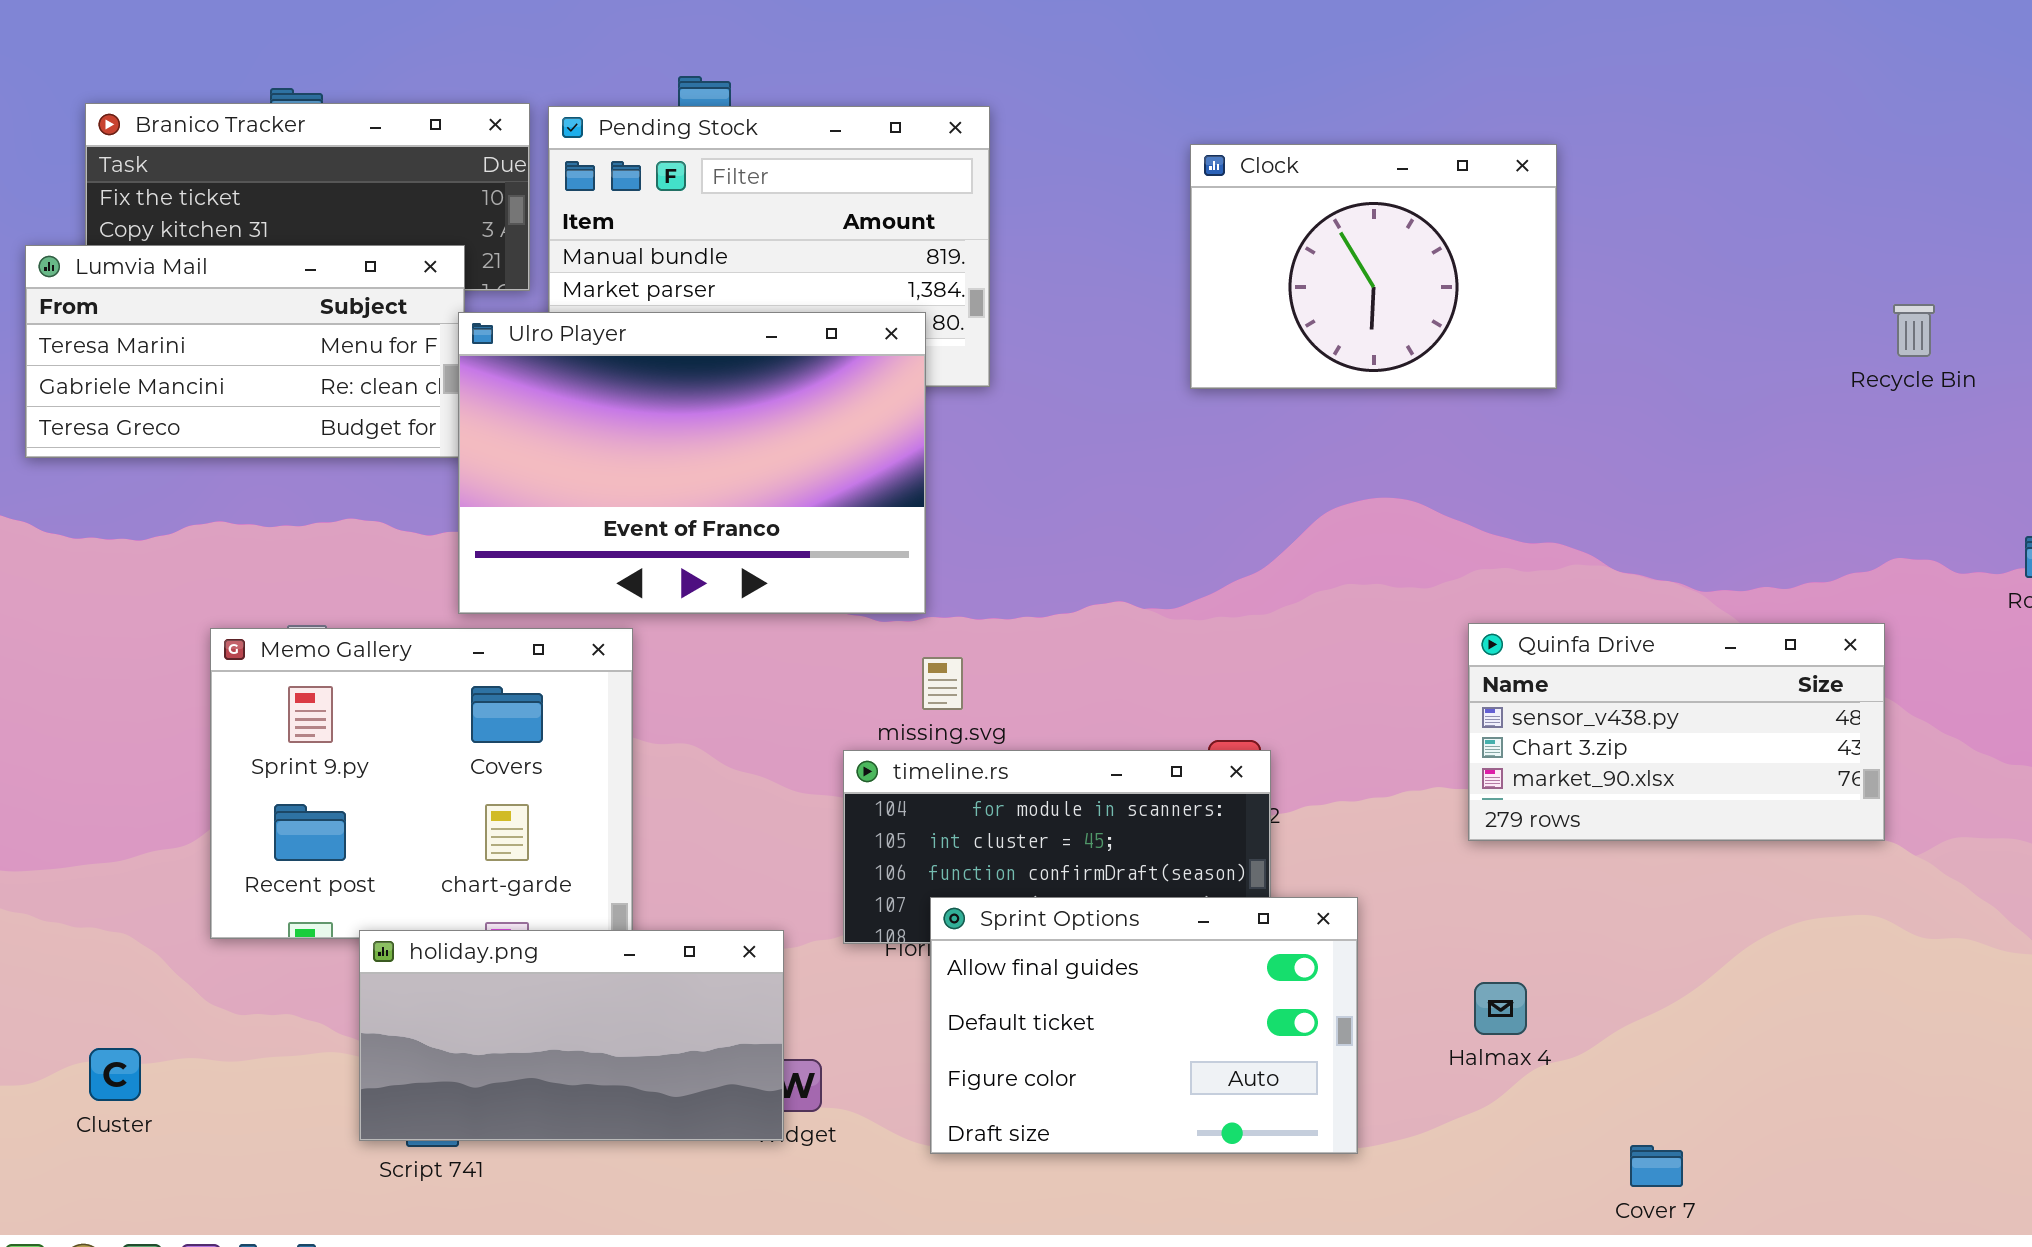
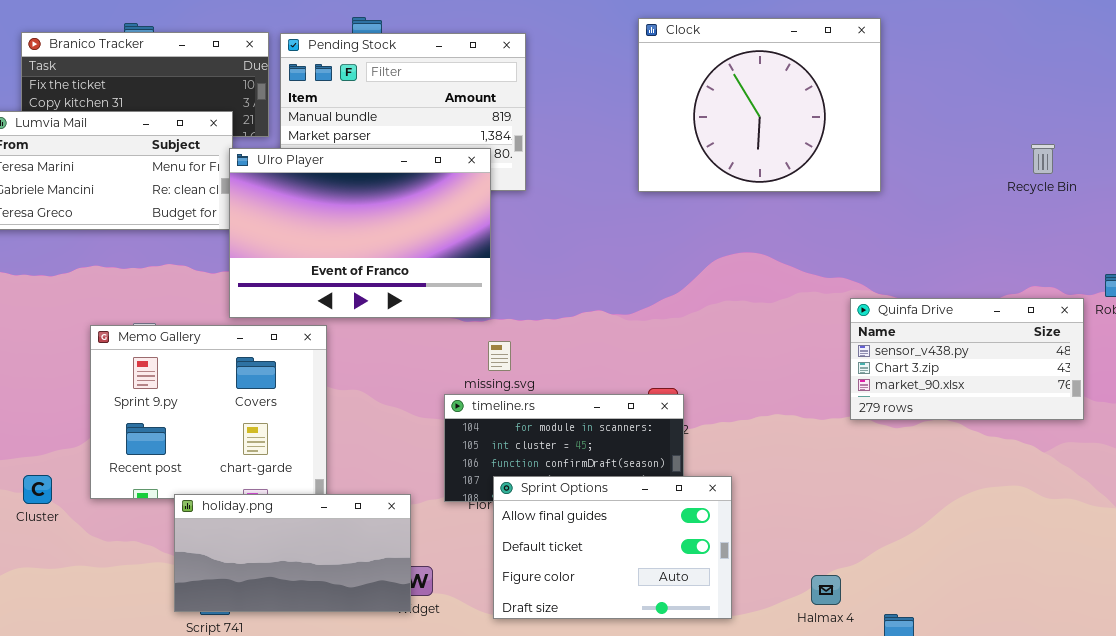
Clock: [1190,144,1557,389] -> [638,18,881,192], resized
Quinfa Drive: [1468,623,1885,841] -> [850,298,1084,420], moved
Halmax 4: [1474,982,1527,1035] -> [811,575,841,605], moved
Cluster: [89,1048,141,1101] -> [23,475,52,504], moved

